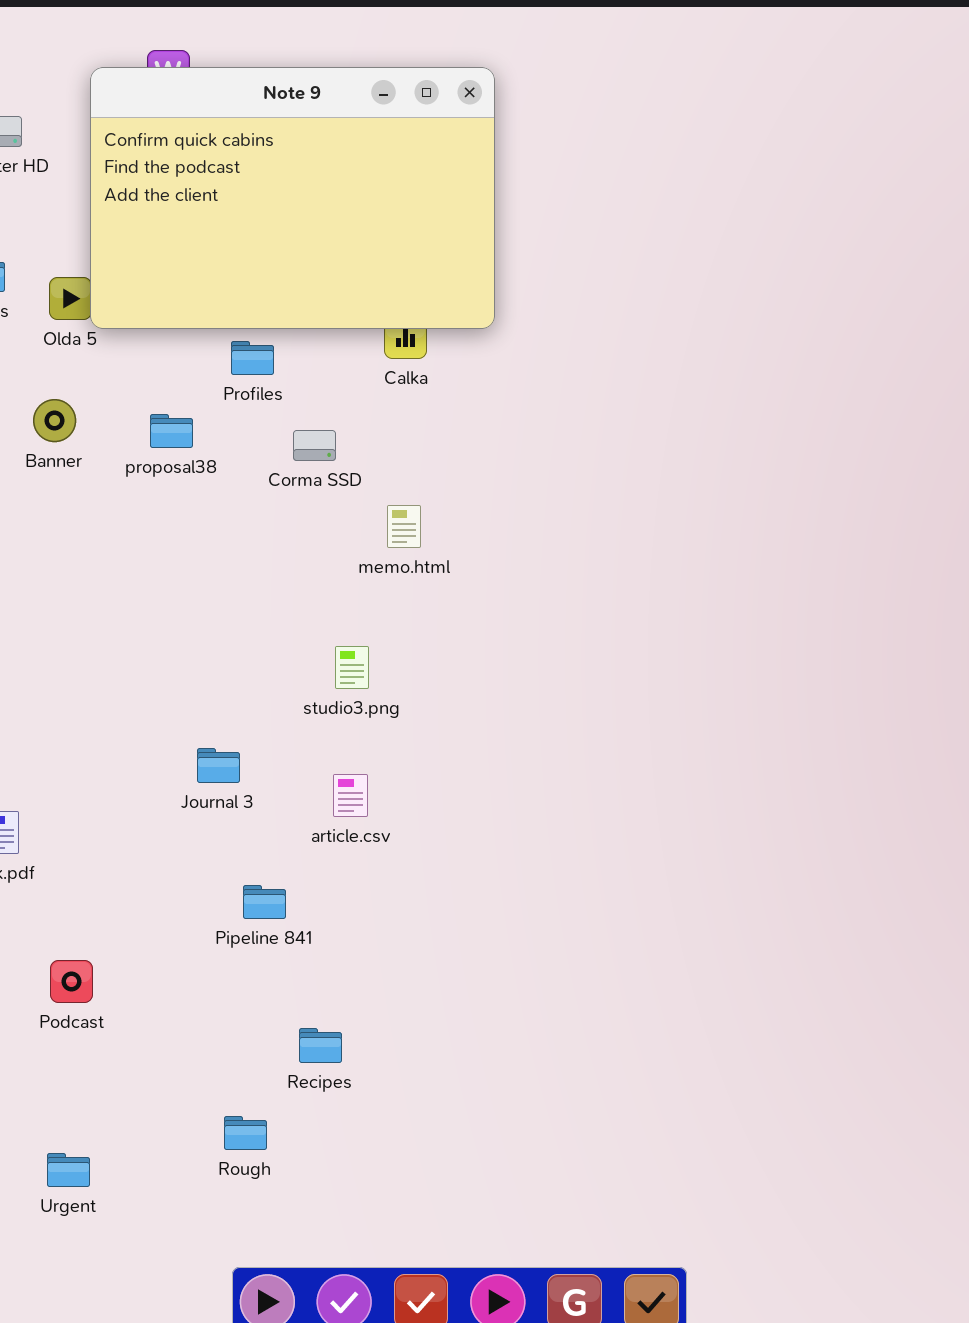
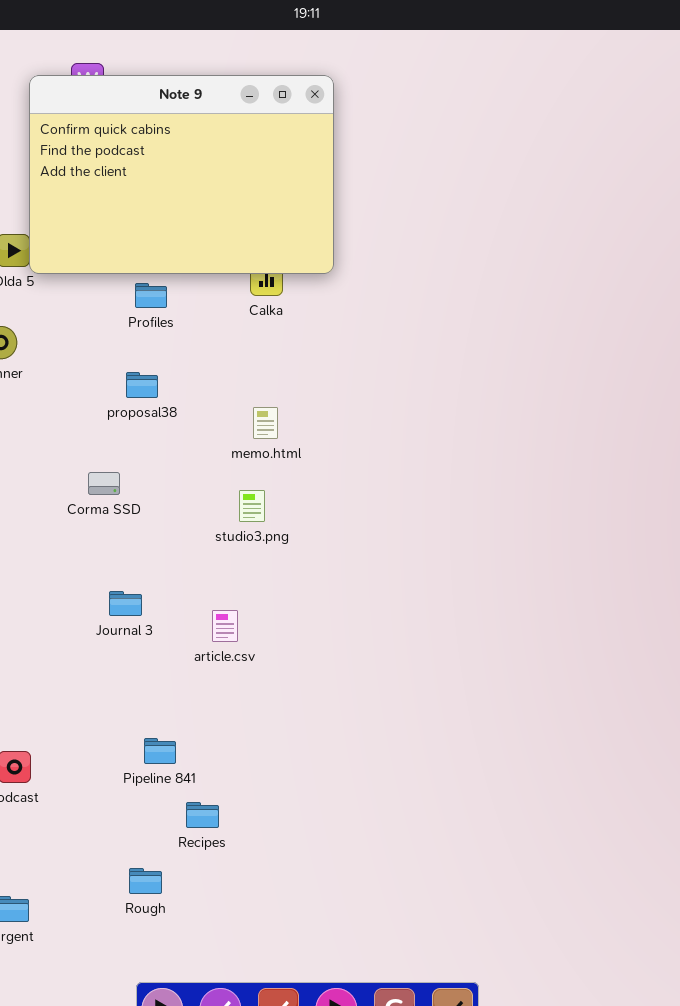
proposal38: [150,414,193,448] -> [126,372,158,398], moved
Corma SSD: [293,430,336,461] -> [88,472,120,495], moved
studio3.png: [335,646,369,689] -> [239,490,265,522], moved
Pipeline 841: [243,885,286,919] -> [144,738,176,764], moved

